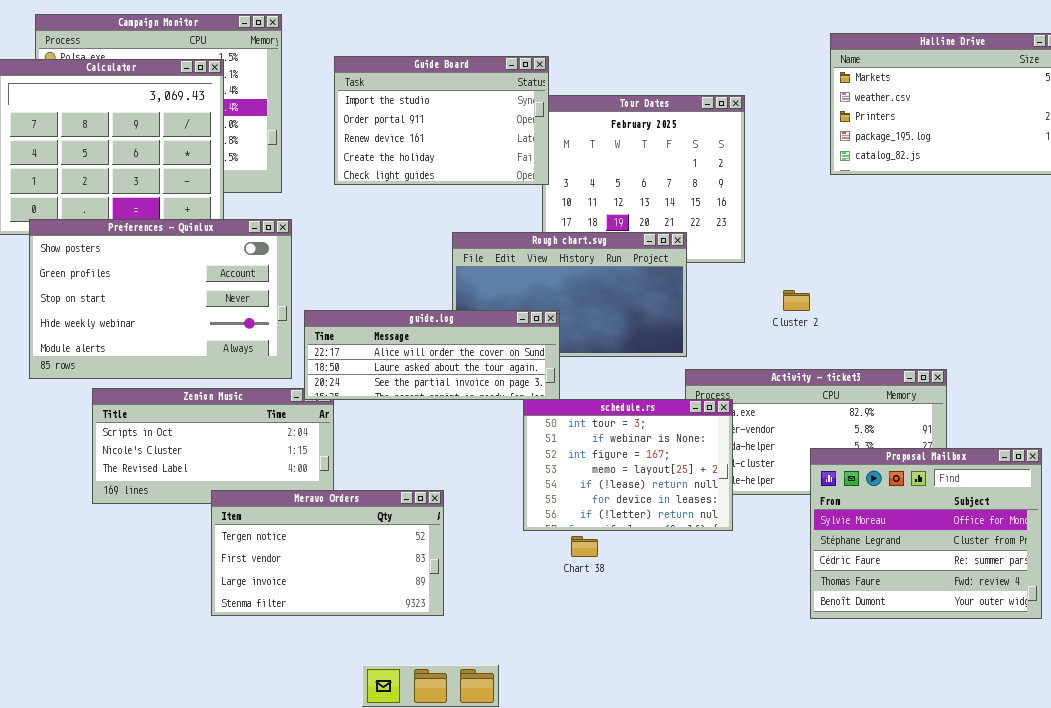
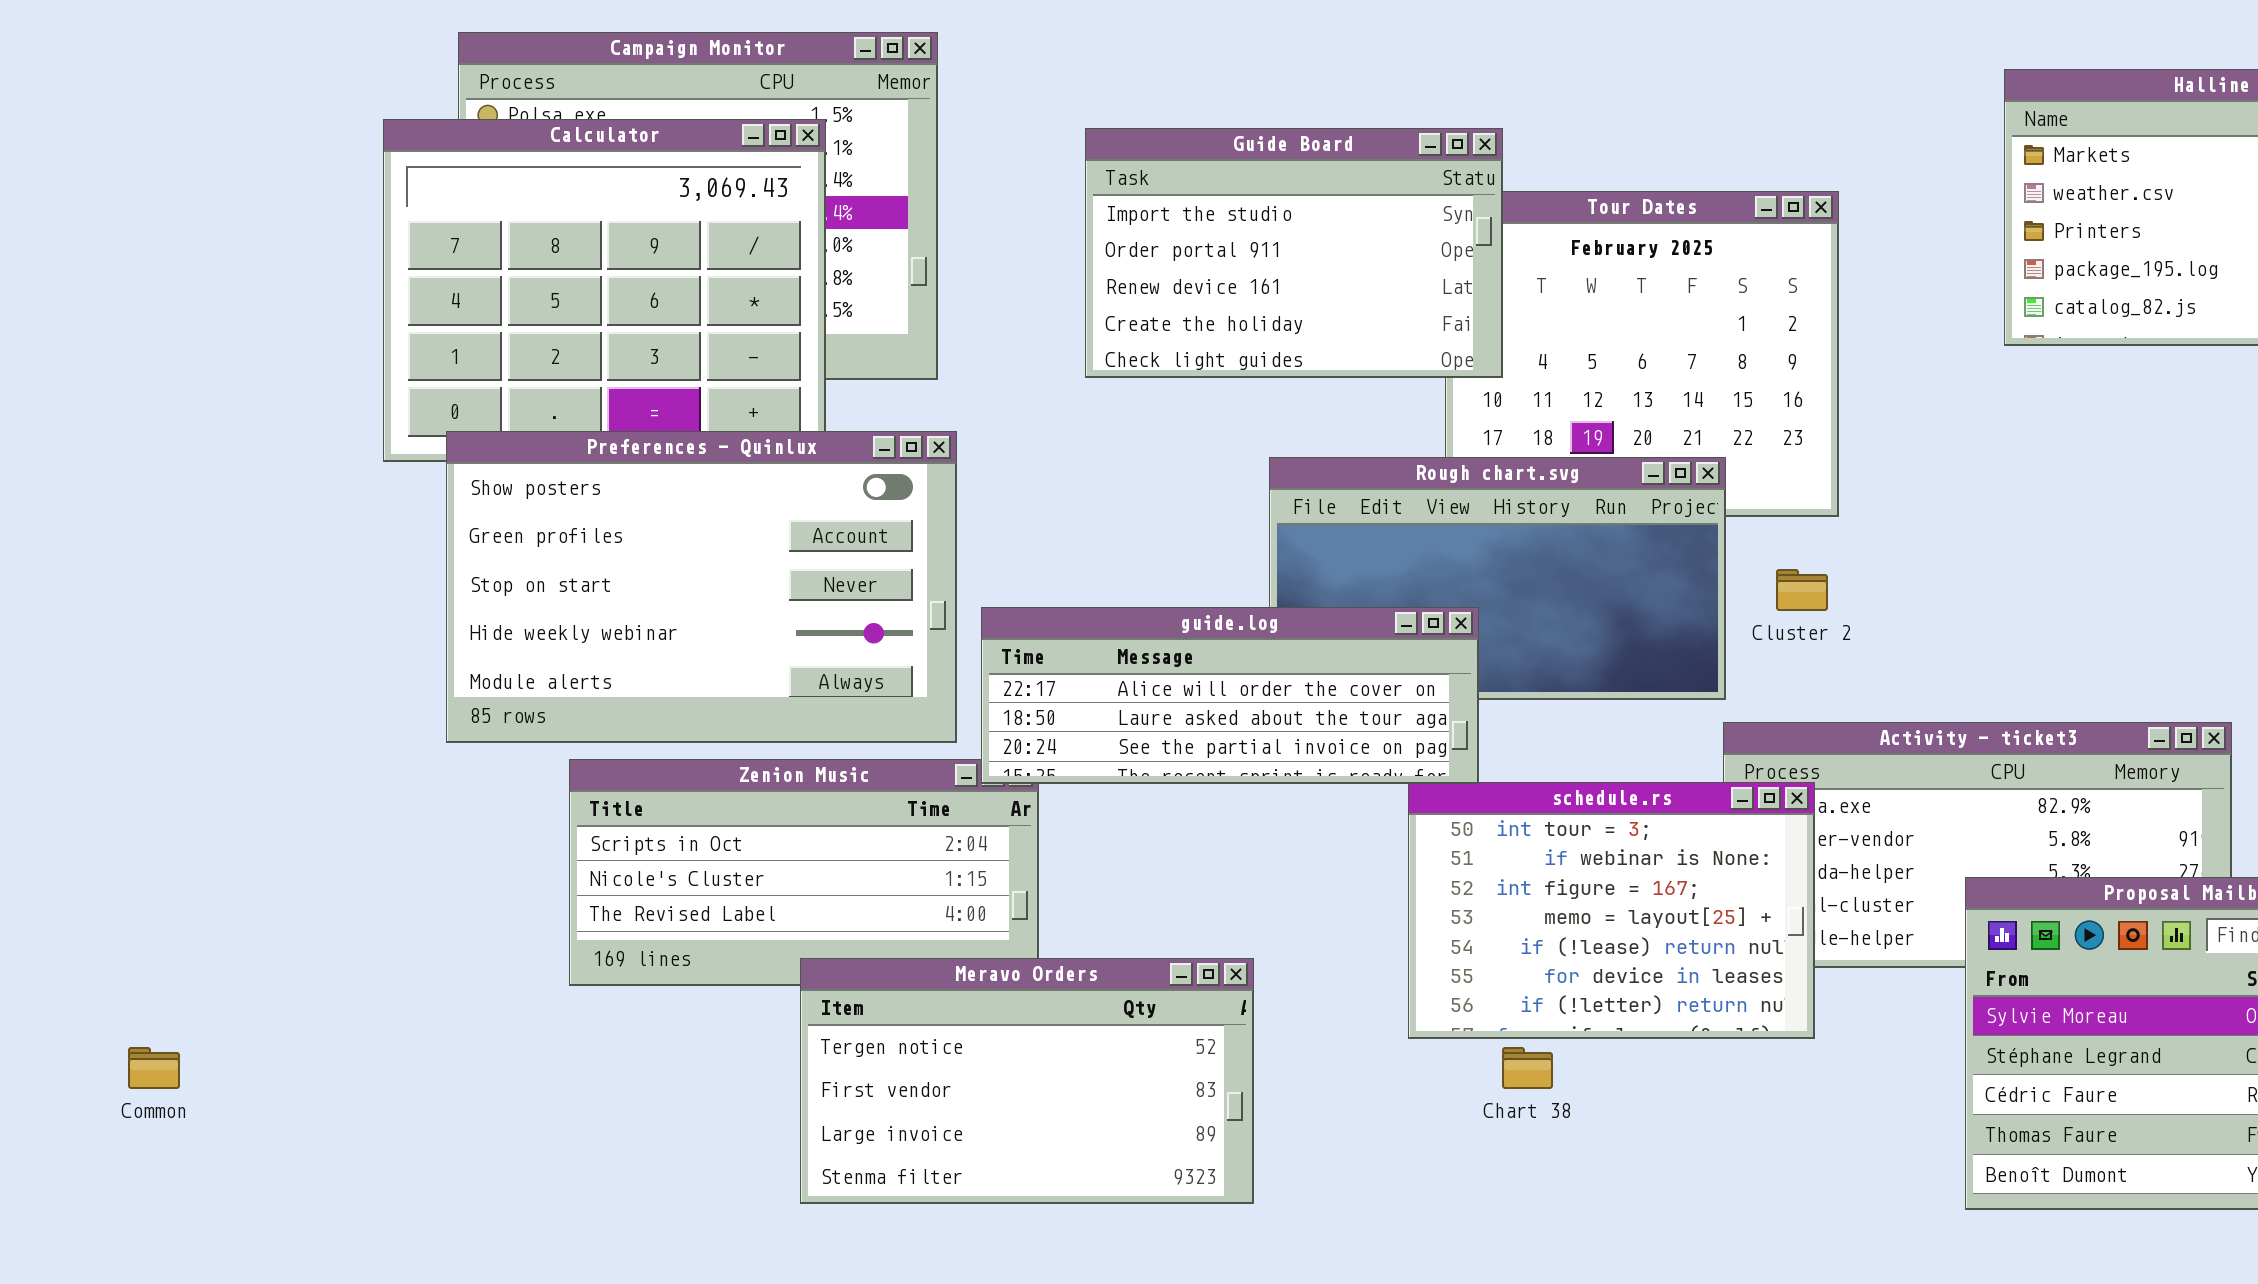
Guide Board: [334,56,549,185] -> [1085,128,1503,378], moved
Cluster 2: [783,290,810,311] -> [1776,569,1828,611], moved

